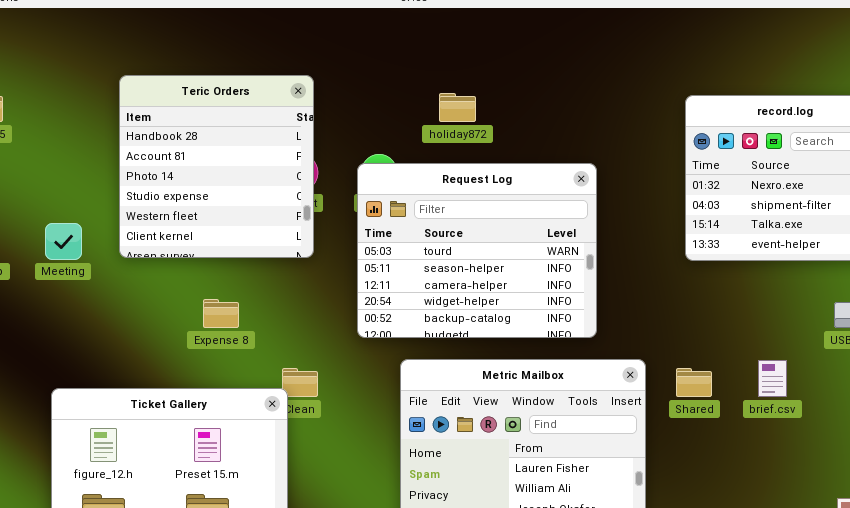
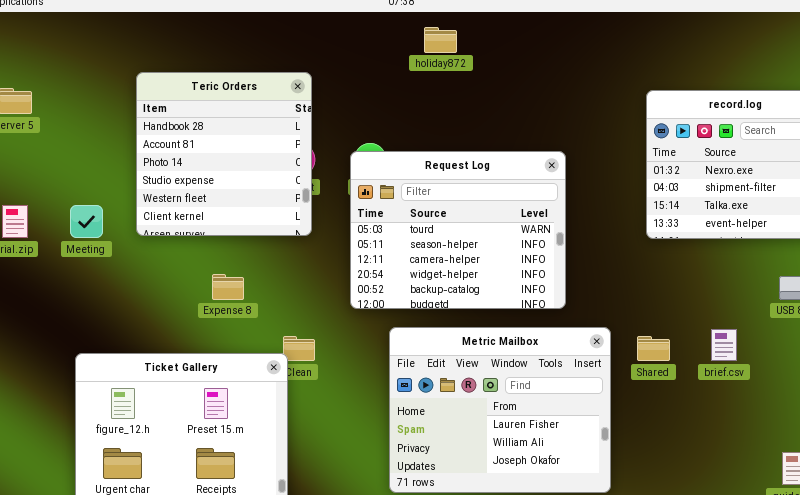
holiday872: [439,93,476,122] -> [424,27,457,53], moved

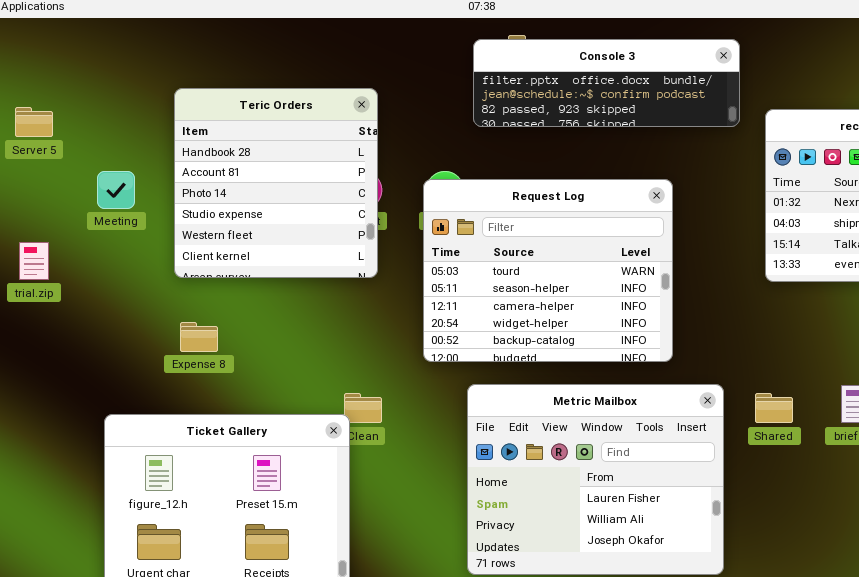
Console 3: none -> [473,39,740,127], opened
Meeting: [70,205,103,238] -> [97,171,135,209], moved
Expense 8: [212,274,244,300] -> [180,322,218,352], moved

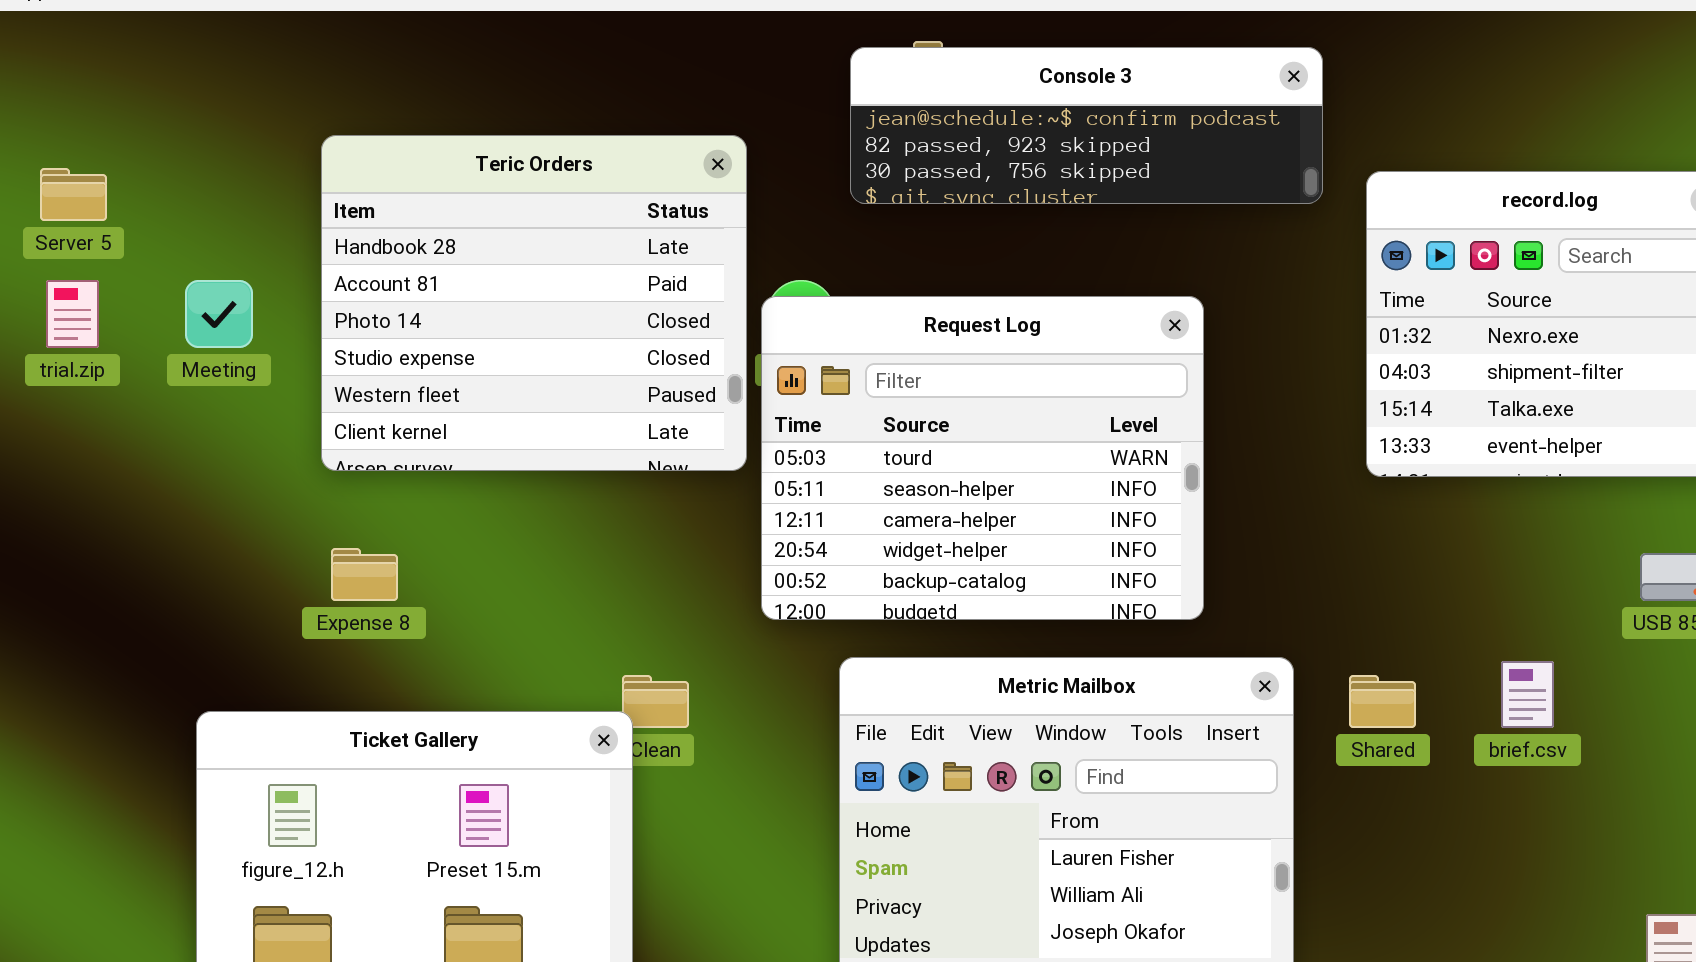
Console 3: [473,39,740,127] -> [850,47,1323,204], scrolled down 1 row
Teric Orders: [174,88,378,278] -> [321,135,747,471], resized
trial.zip: [19,242,49,280] -> [46,280,99,348], moved

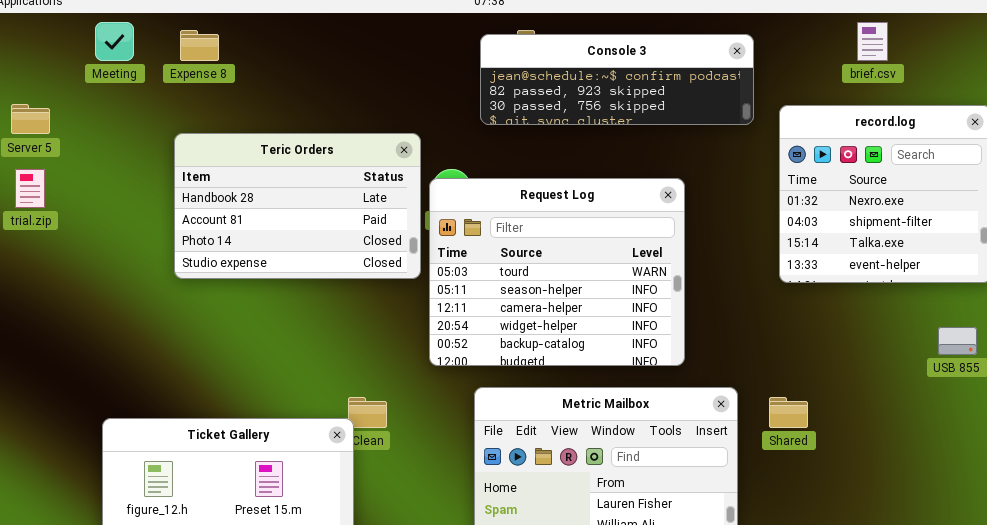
Teric Orders: [321,135,747,471] -> [174,133,421,279], resized
Meeting: [185,280,253,348] -> [95,22,134,61], moved
Expense 8: [331,548,398,601] -> [180,30,219,61], moved
brief.csv: [1501,661,1554,728] -> [857,22,888,61], moved

